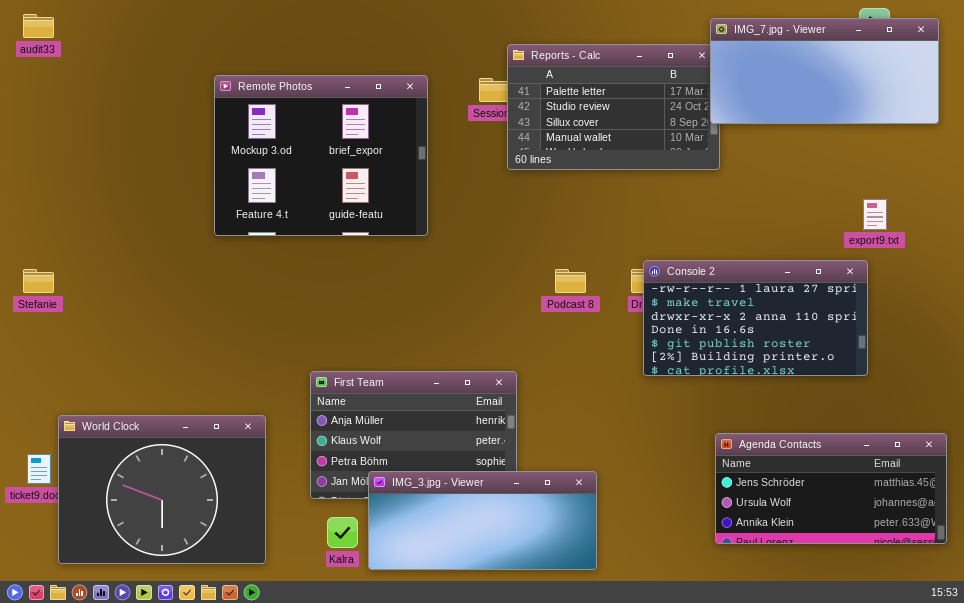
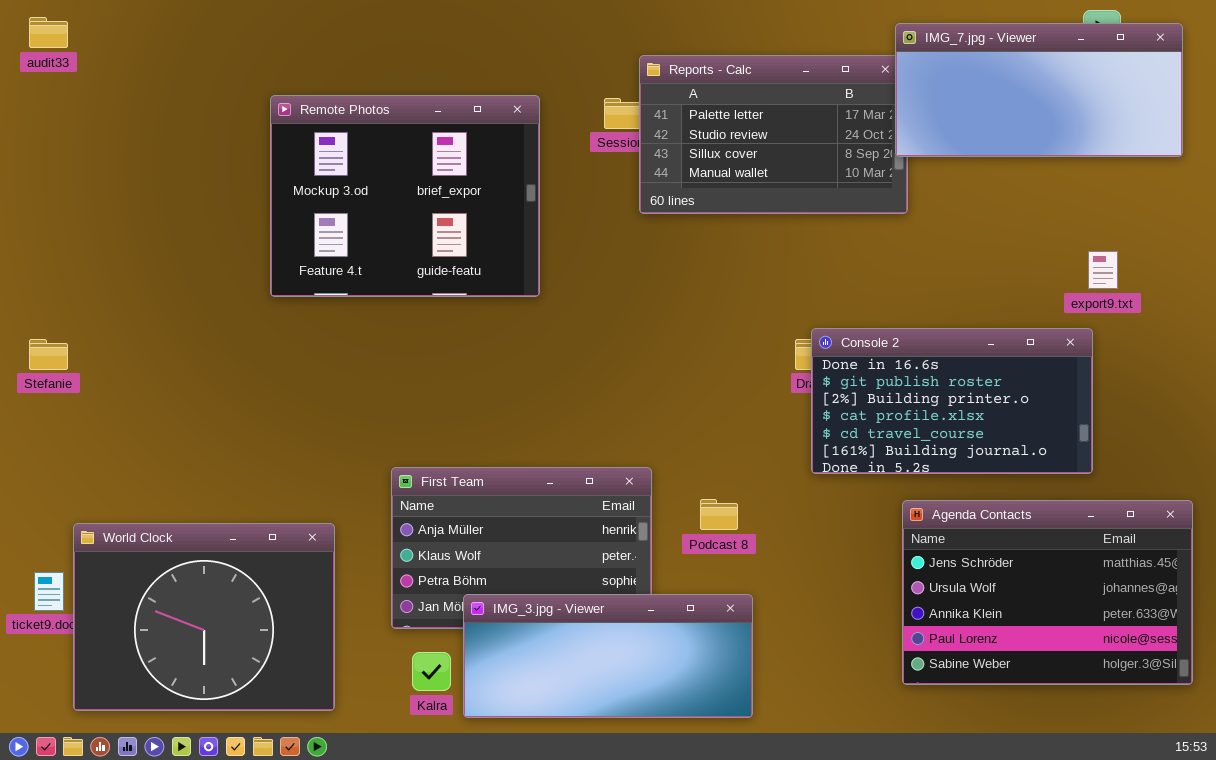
Console 2: [643,260,868,376] -> [811,328,1093,474], scrolled down 3 rows
Podcast 8: [555,269,586,293] -> [700,499,738,530], moved
Agenda Contacts: [715,433,947,544] -> [902,500,1193,685], resized

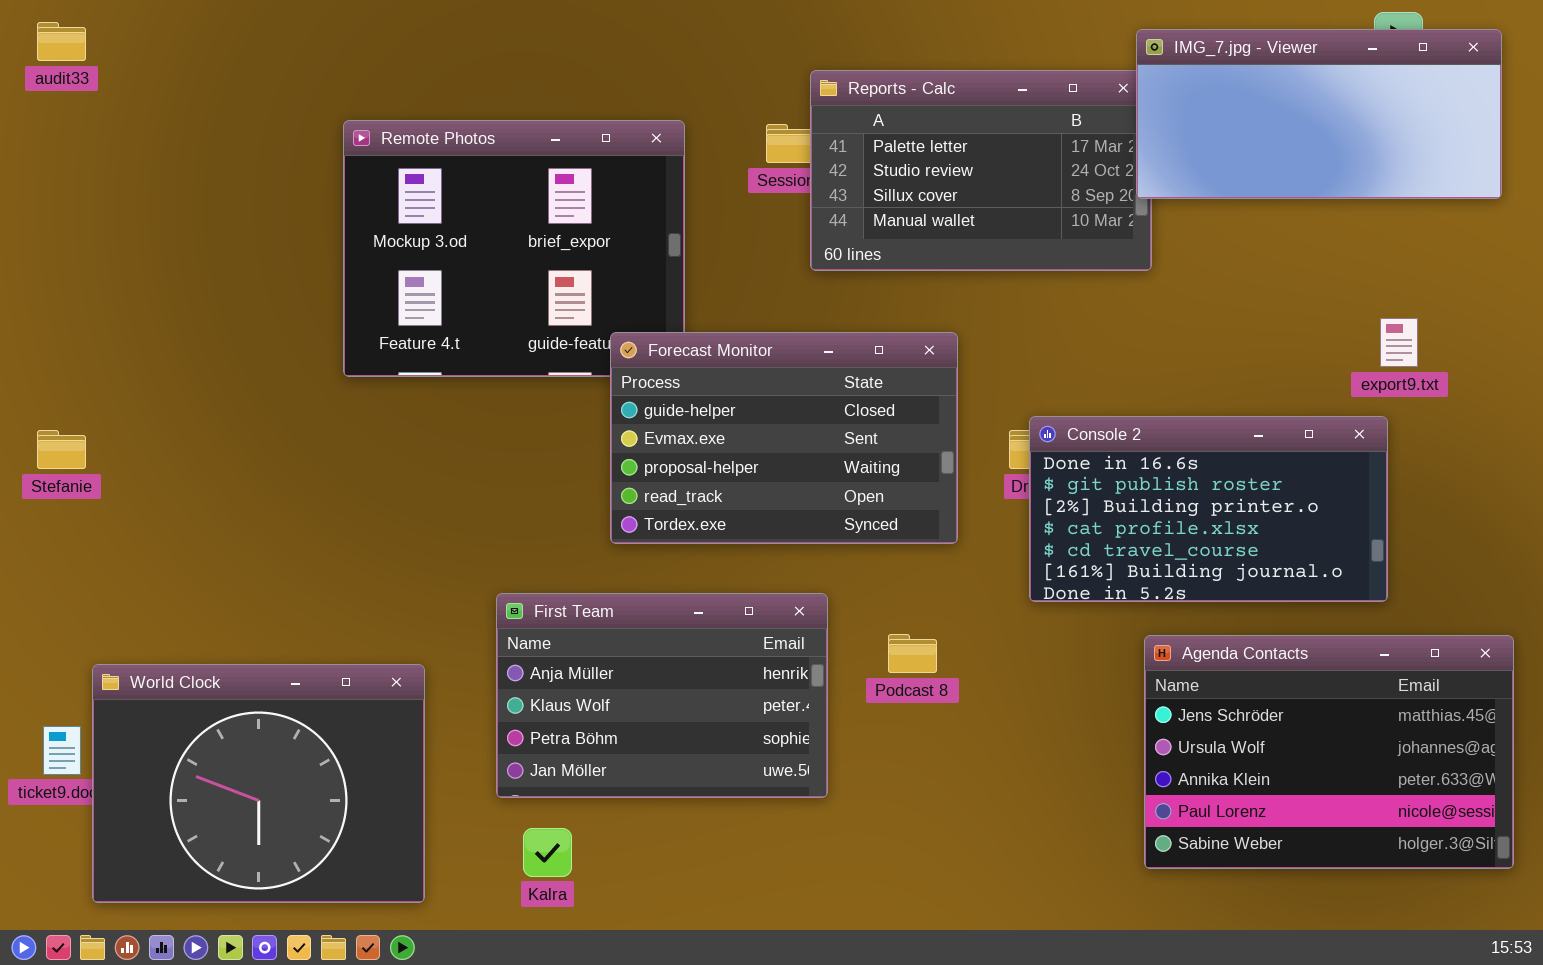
Forecast Monitor: none -> [610,332,958,544], opened
IMG_3.jpg - Viewer: [463,594,753,718] -> none, closed

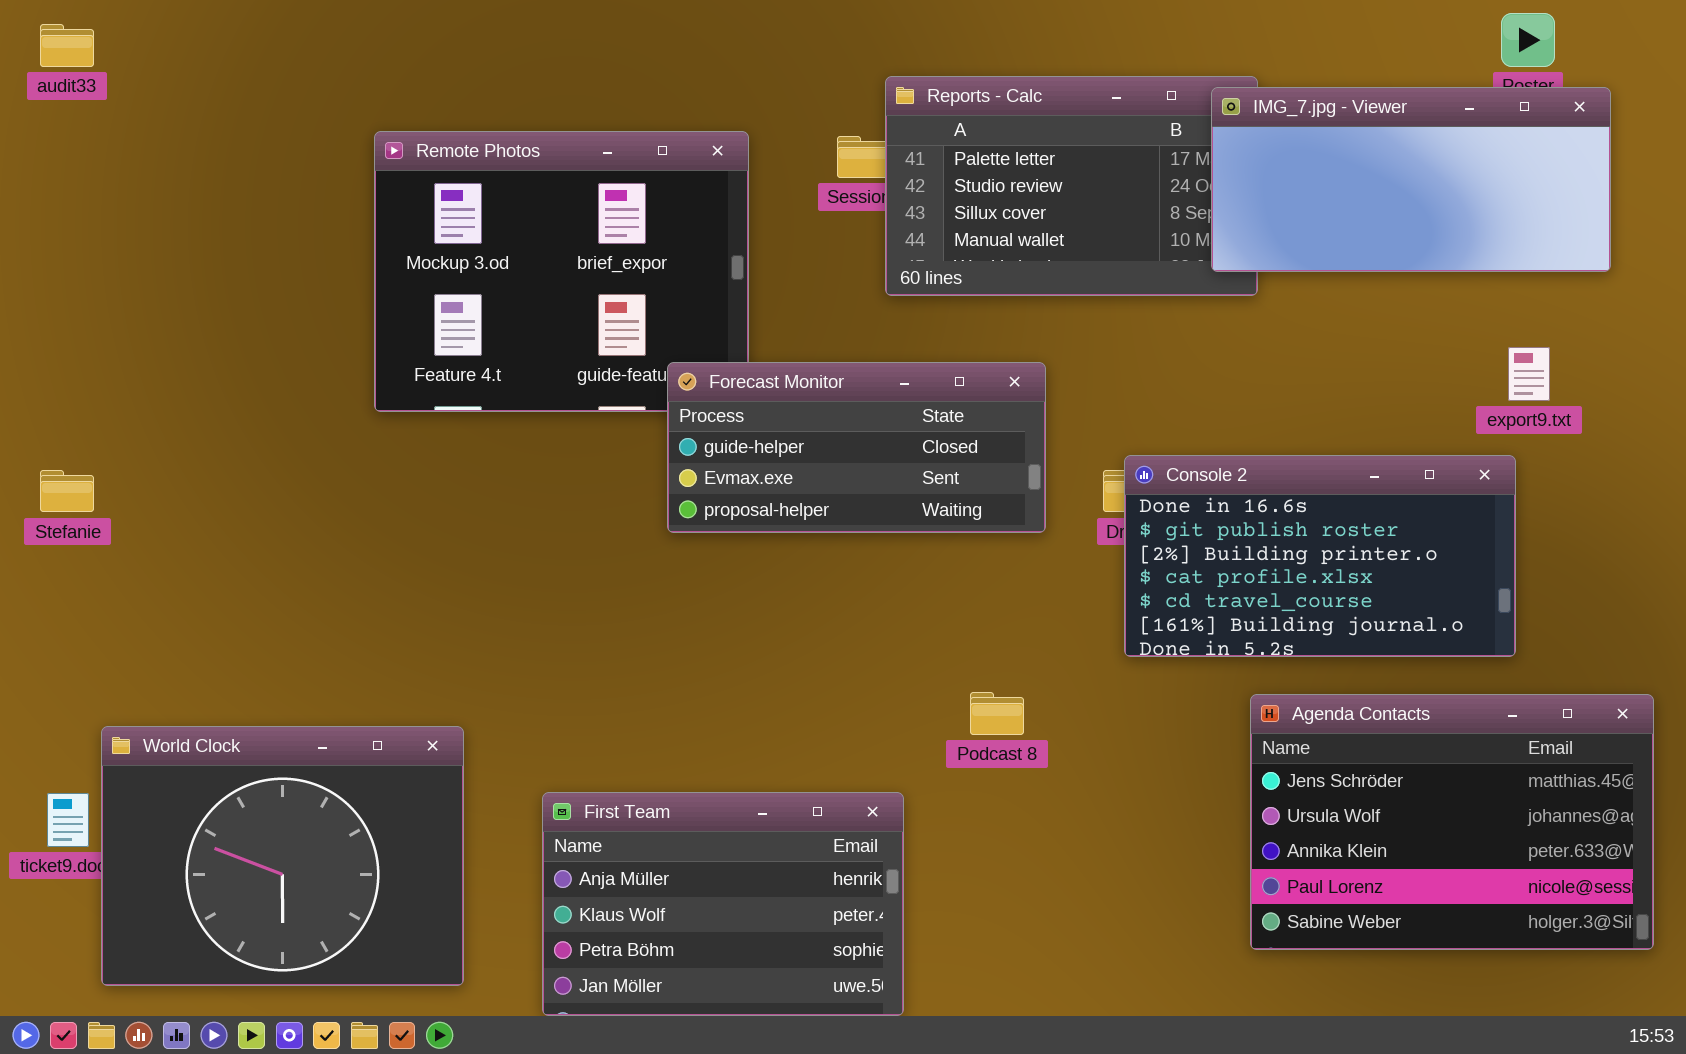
IMG_7.jpg - Viewer: [1136,29,1502,199] -> [1211,87,1611,272], moved
Forecast Monitor: [610,332,958,544] -> [667,362,1046,533], resized
First Team: [496,593,828,798] -> [542,792,904,1016], moved

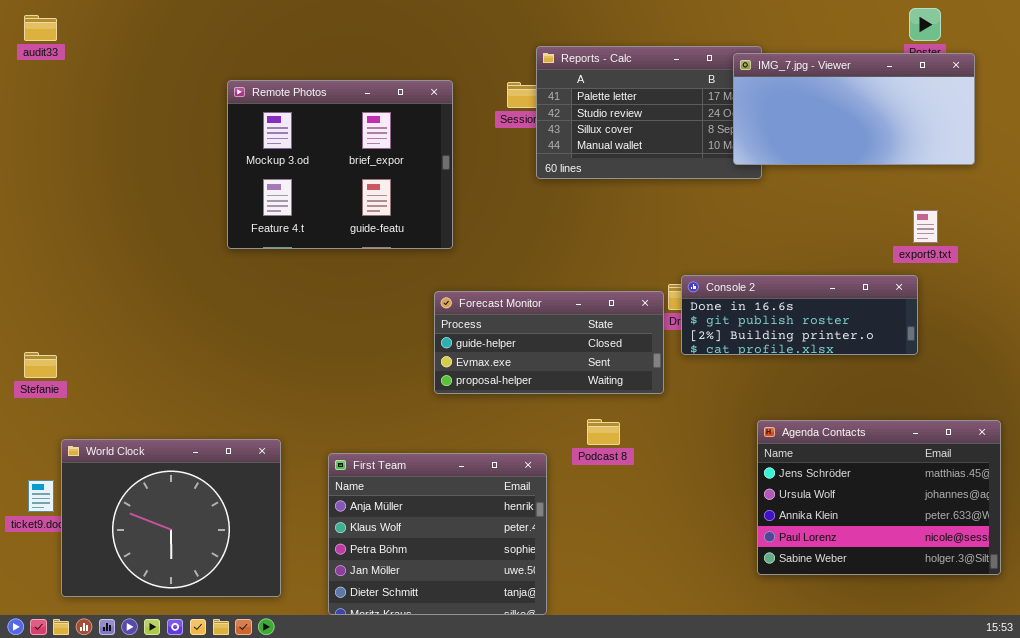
Forecast Monitor: [667,362,1046,533] -> [434,291,664,394], moved
Console 2: [1124,455,1516,657] -> [681,275,918,355], resized
Stefanie: [40,470,94,512] -> [24,352,57,378], moved
First Team: [542,792,904,1016] -> [328,453,547,615], resized

